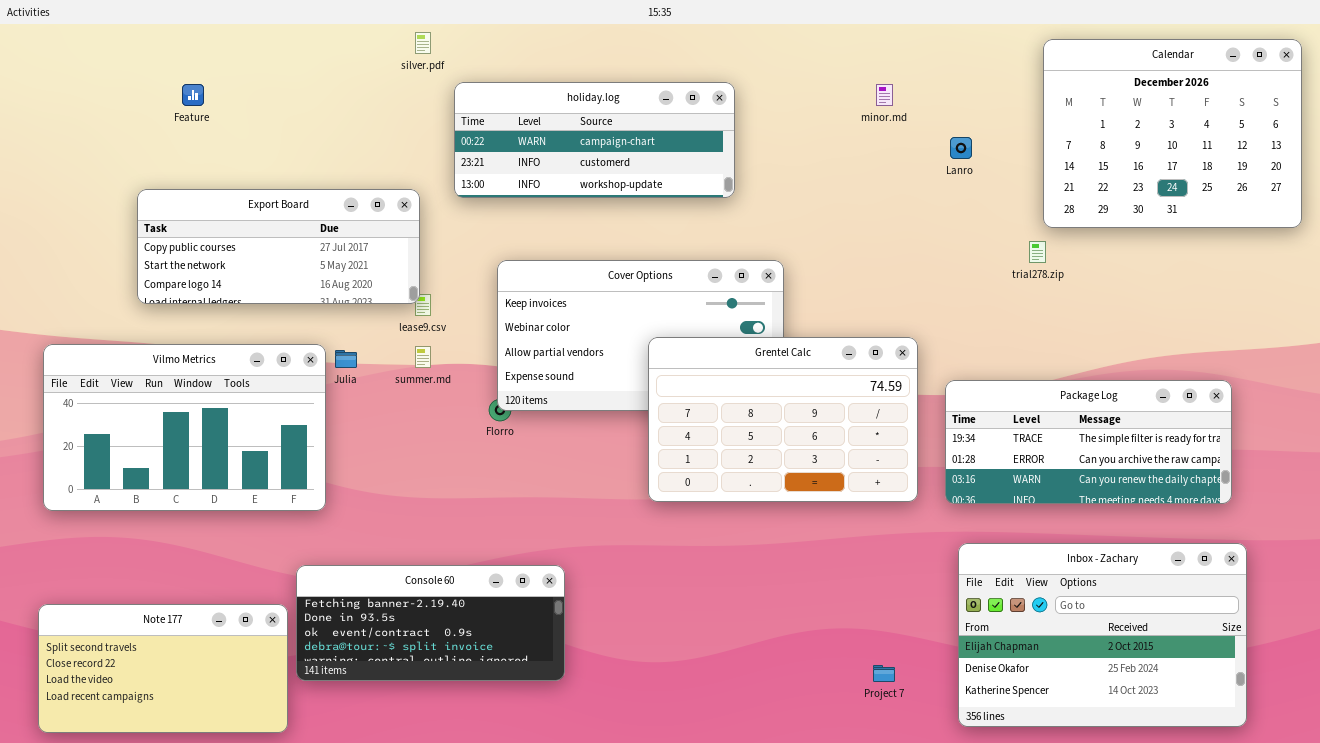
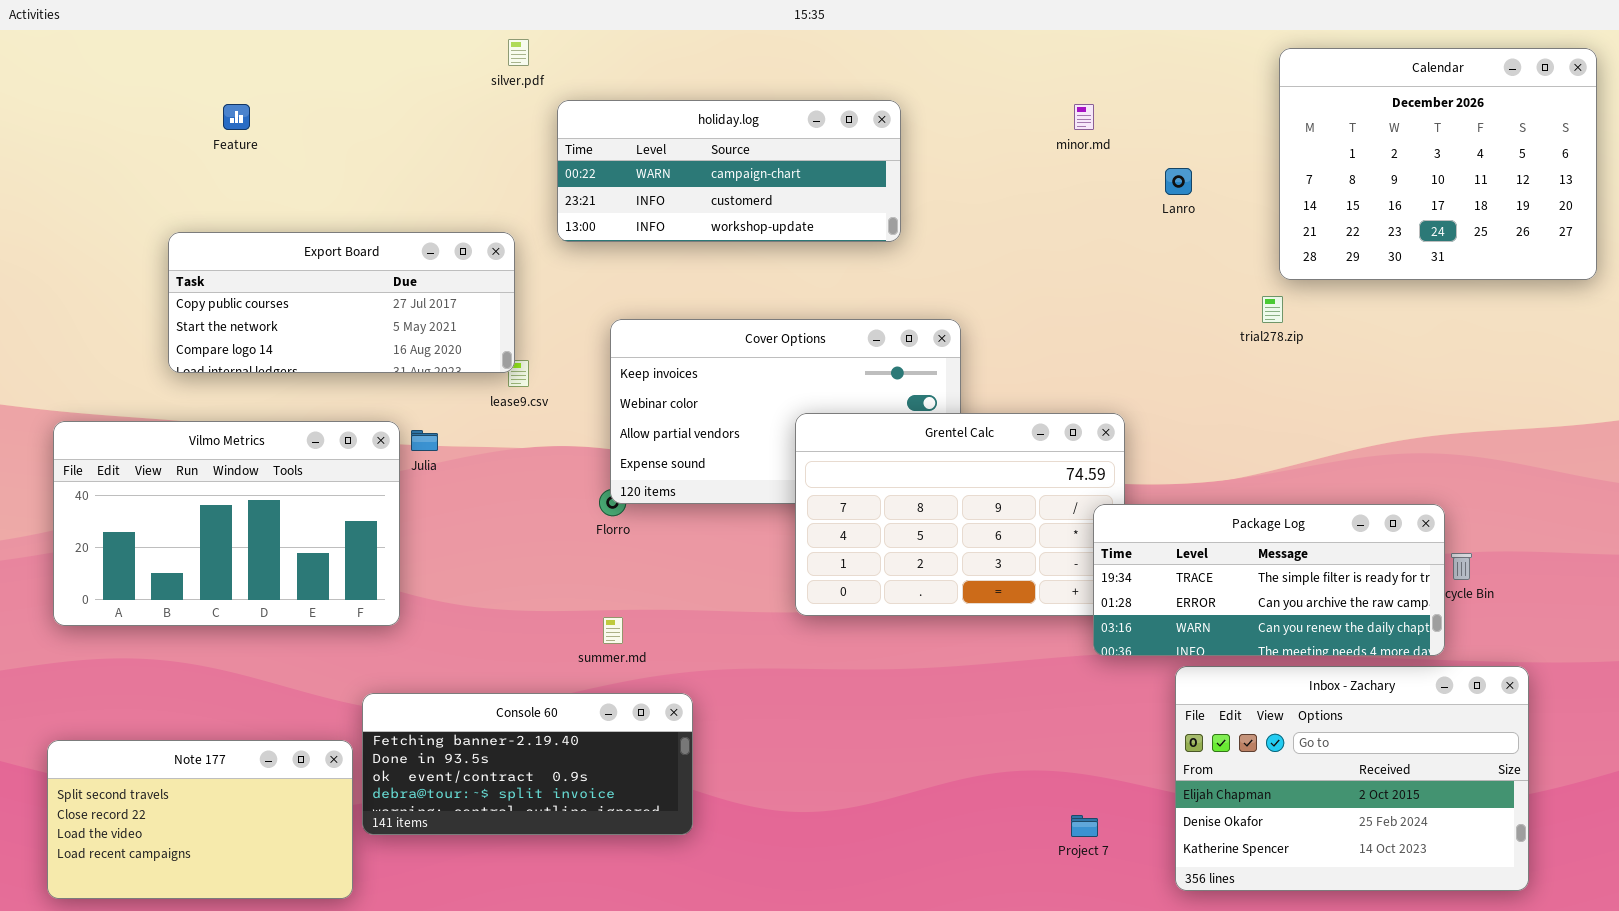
summer.md: [415,346,431,368] -> [603,617,623,644], moved
Package Log: [945,380,1232,504] -> [1093,504,1445,656], moved

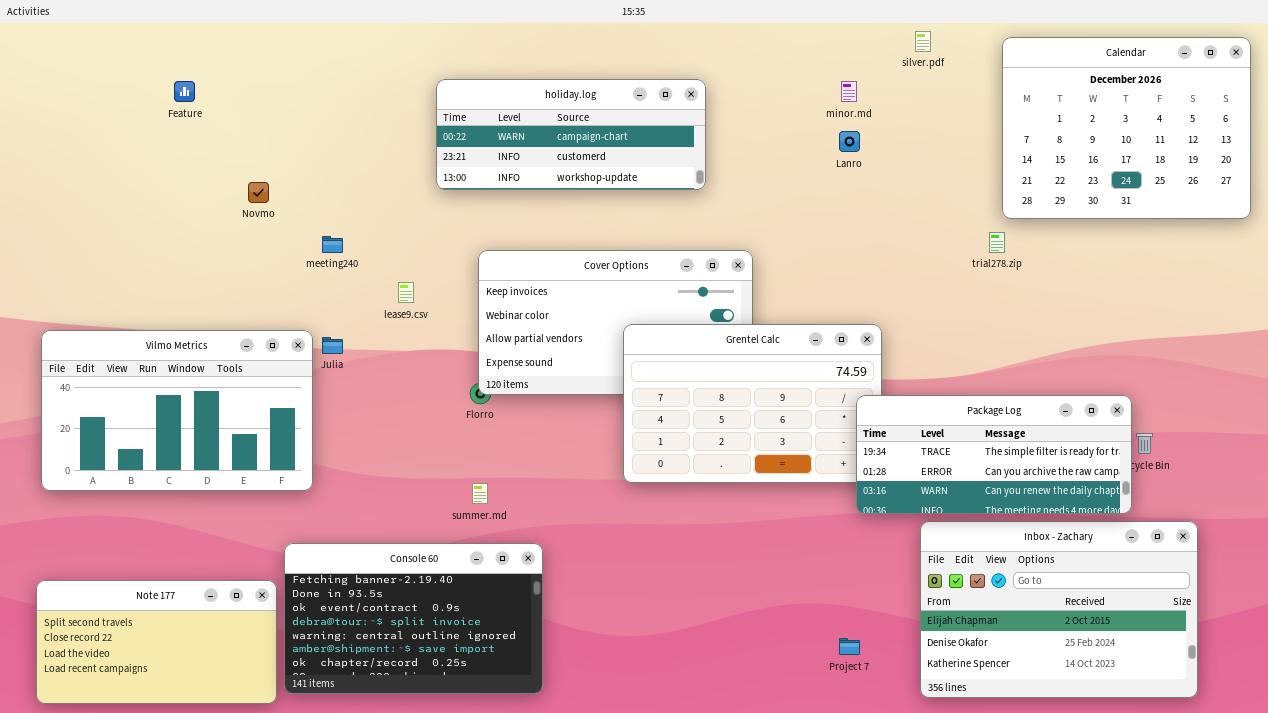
silver.pdf: [508,39,529,66] -> [915,31,931,52], moved
Lanro: [1165,168,1192,195] -> [839,131,860,152], moved
Export Board: [168,232,515,373] -> none, closed
Console 60: [362,693,693,835] -> [284,543,543,694], resized

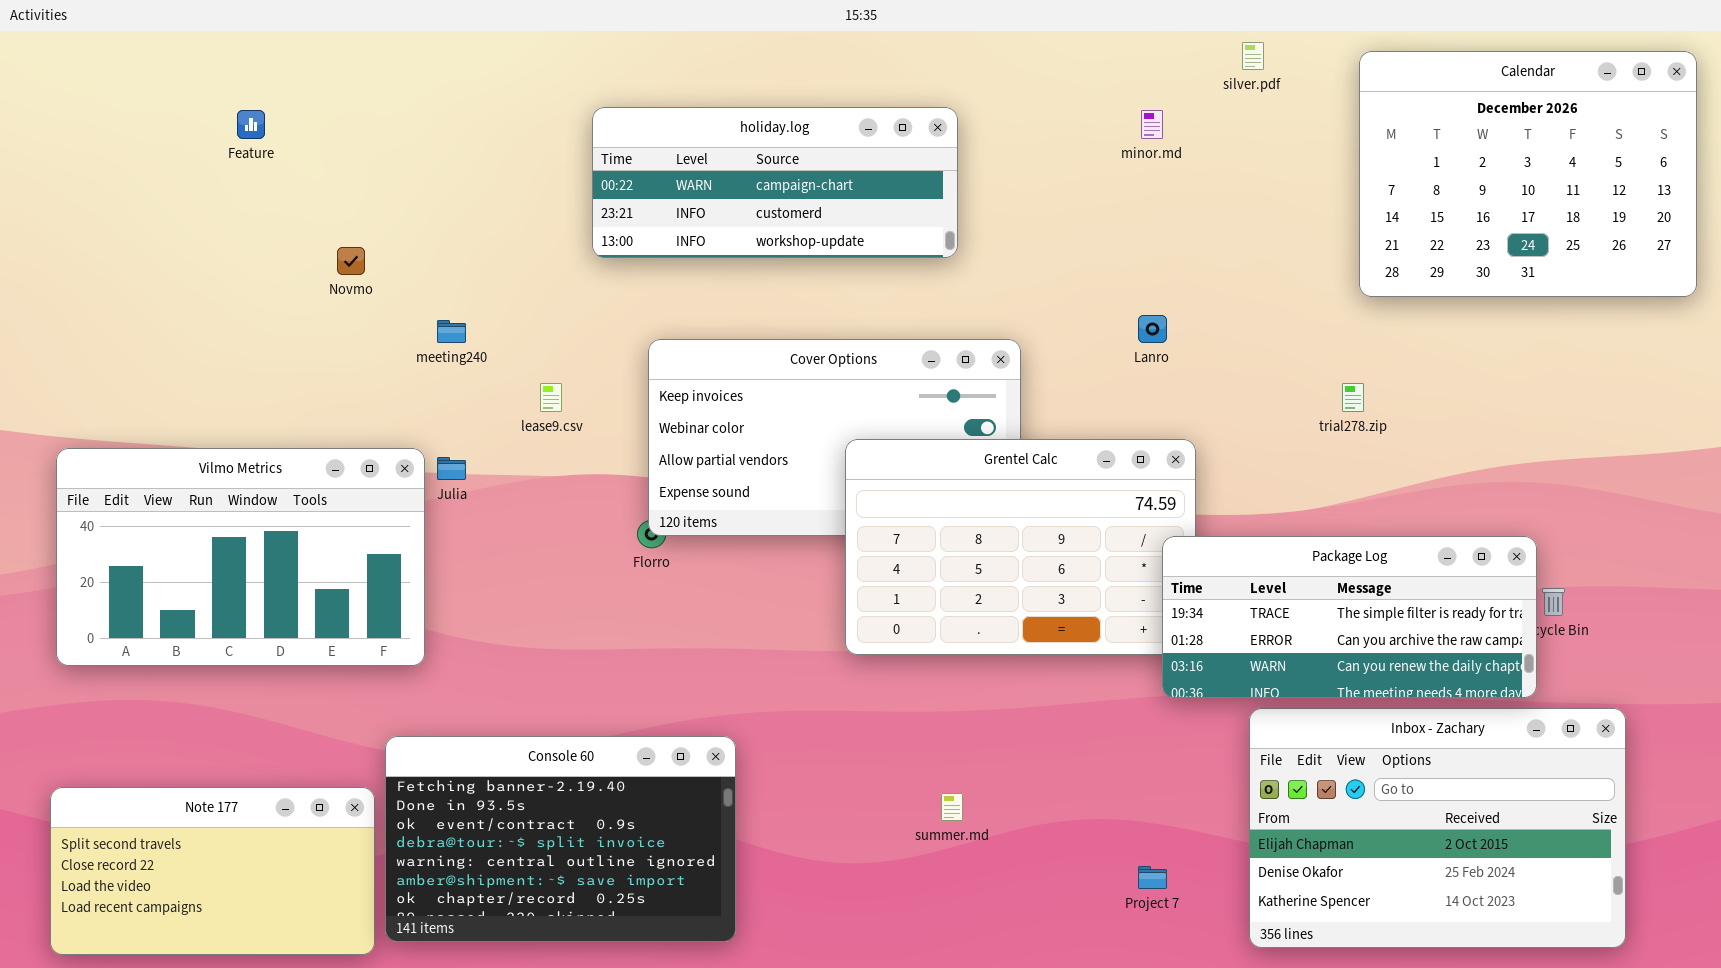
Lanro: [839,131,860,152] -> [1138,315,1167,343], moved
trial278.zip: [989,232,1005,253] -> [1342,383,1364,412], moved
summer.md: [472,483,488,504] -> [941,793,963,821], moved

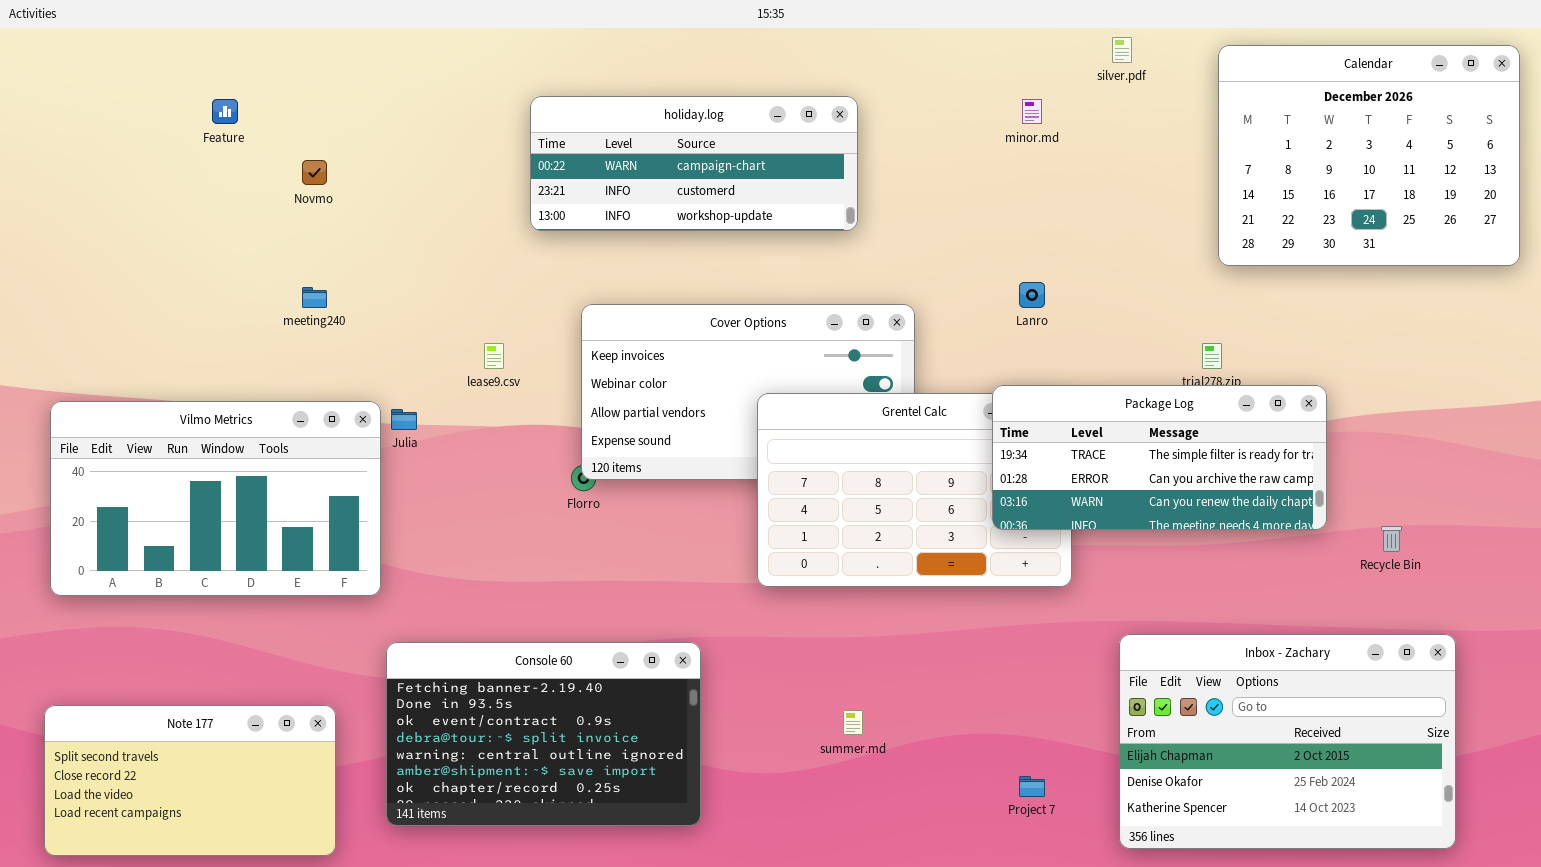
Novmo: [337,247,365,275] -> [302,160,327,185], moved
meeting240: [437,320,466,343] -> [302,287,327,308], moved
Package Log: [1162,536,1537,698] -> [992,385,1327,530], moved
Console 60: [385,736,736,942] -> [386,642,701,826], moved

